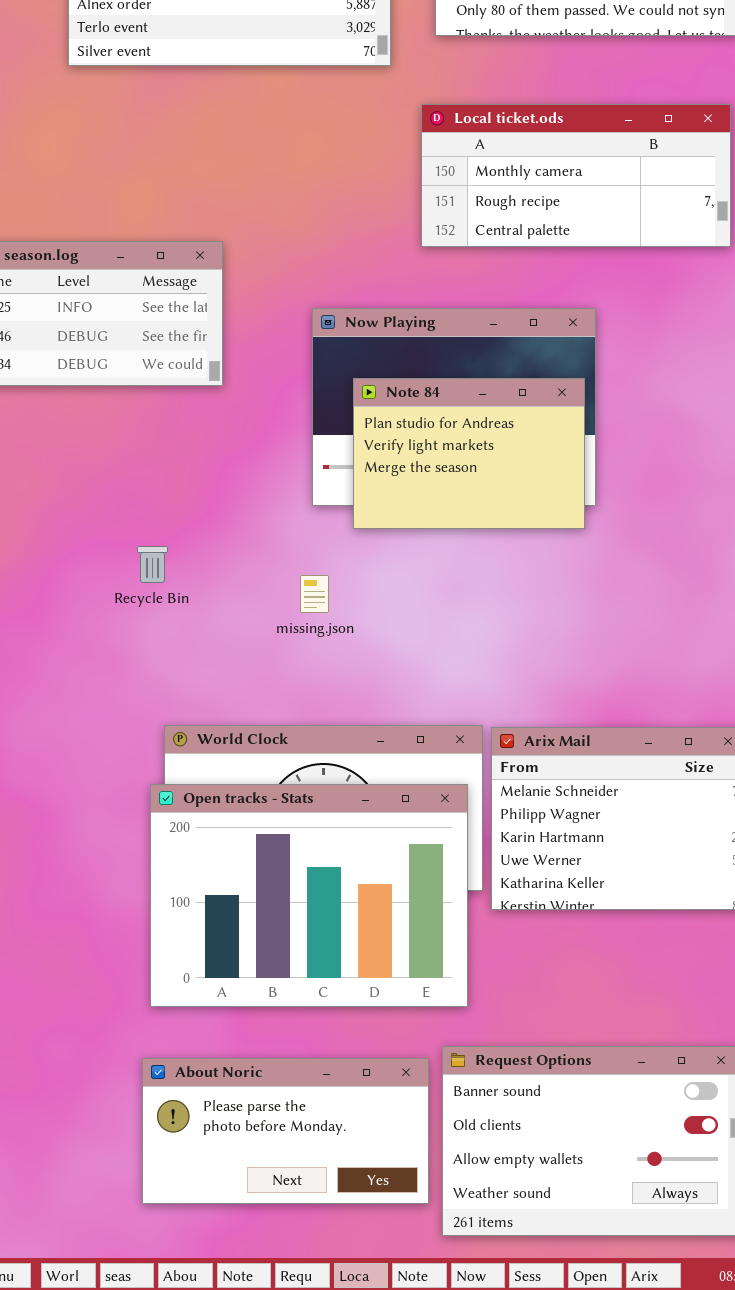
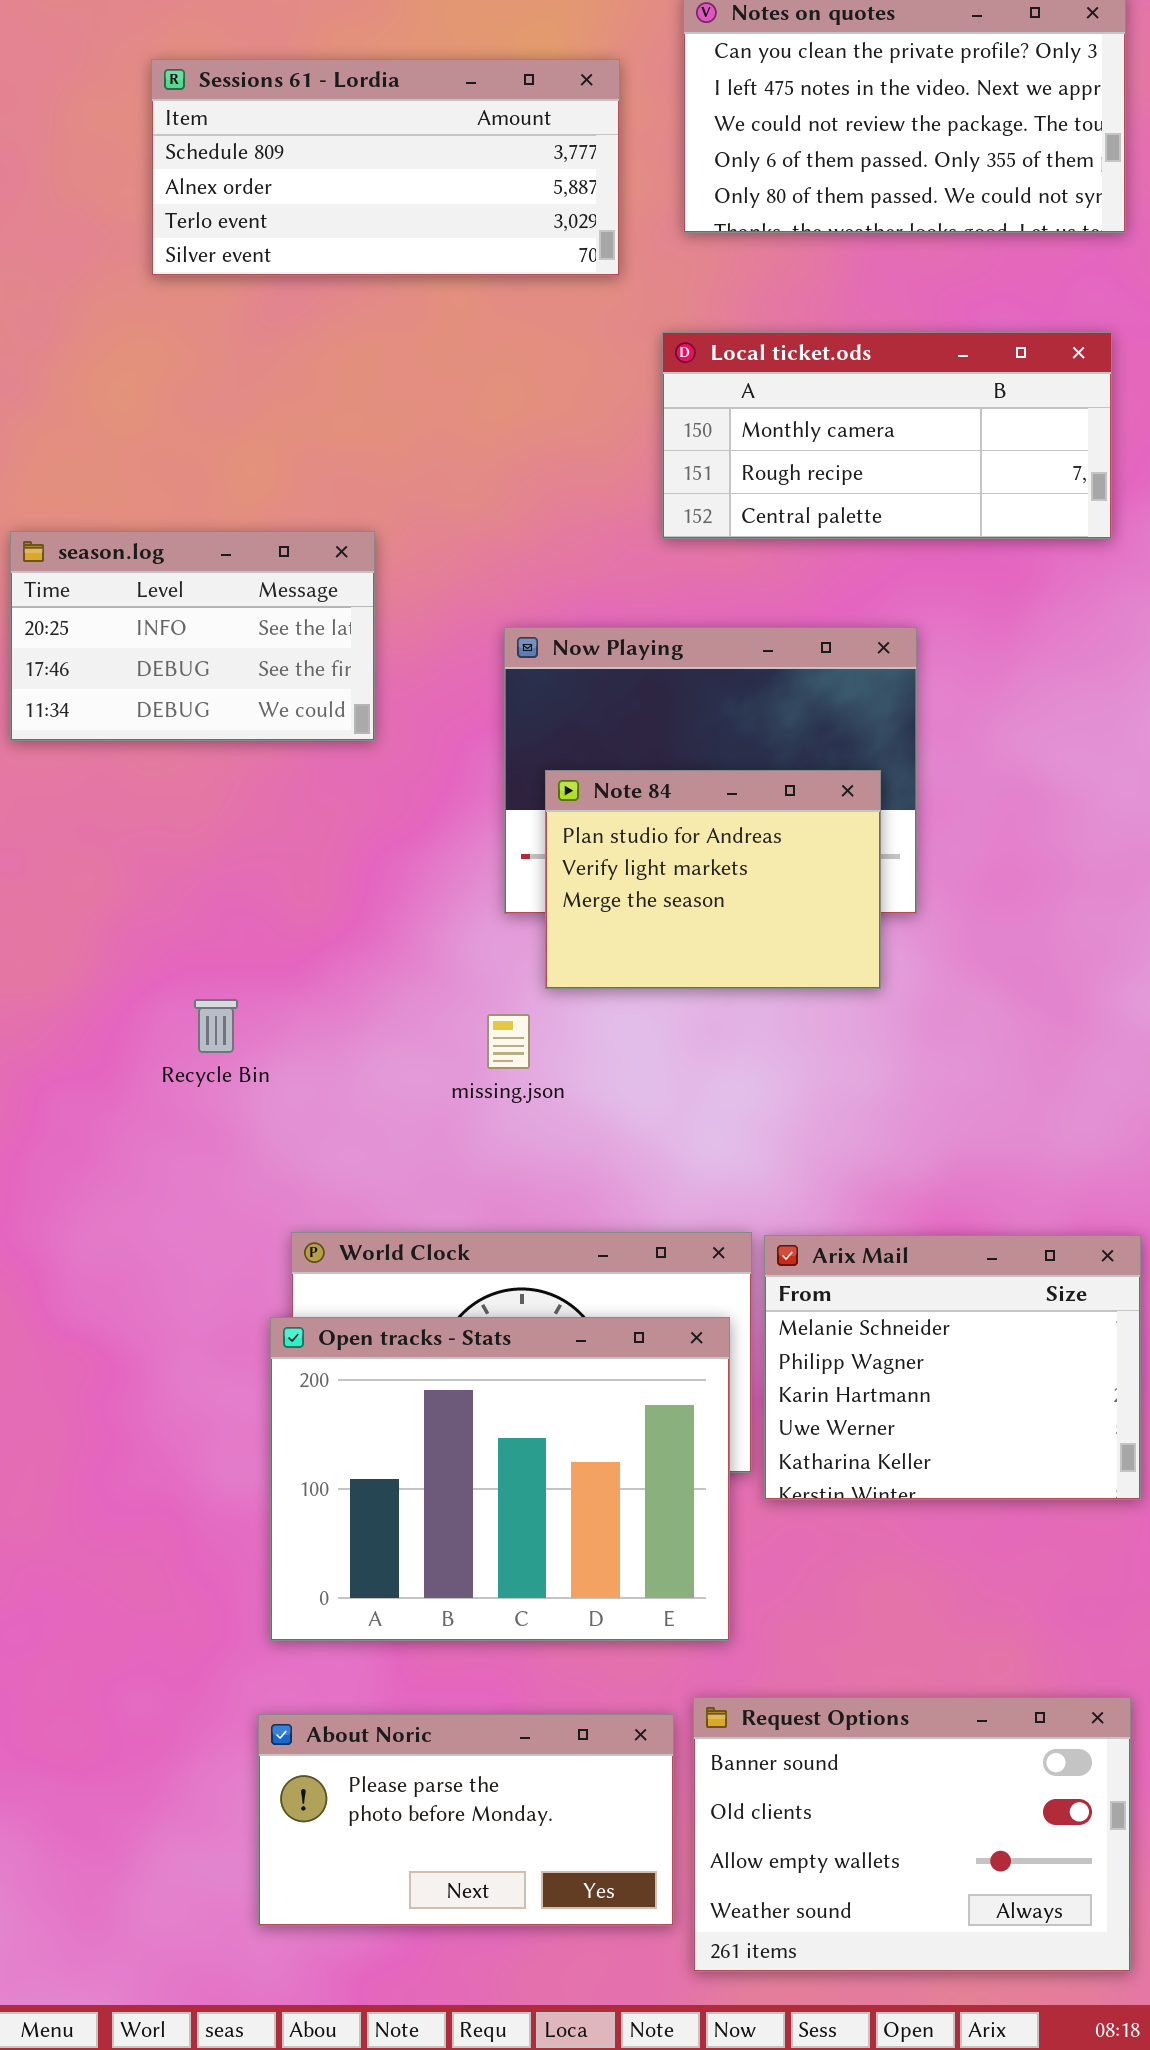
Note 84: [353,378,585,529] -> [545,770,881,989], moved
Recycle Bin: [137,546,168,583] -> [194,999,238,1053], moved

